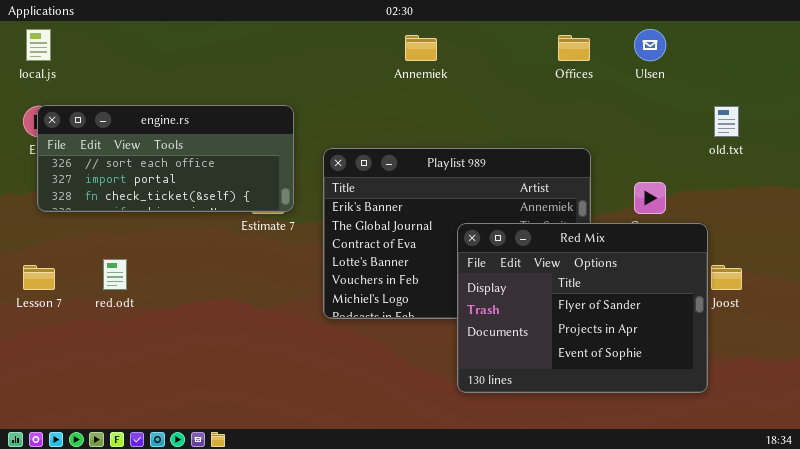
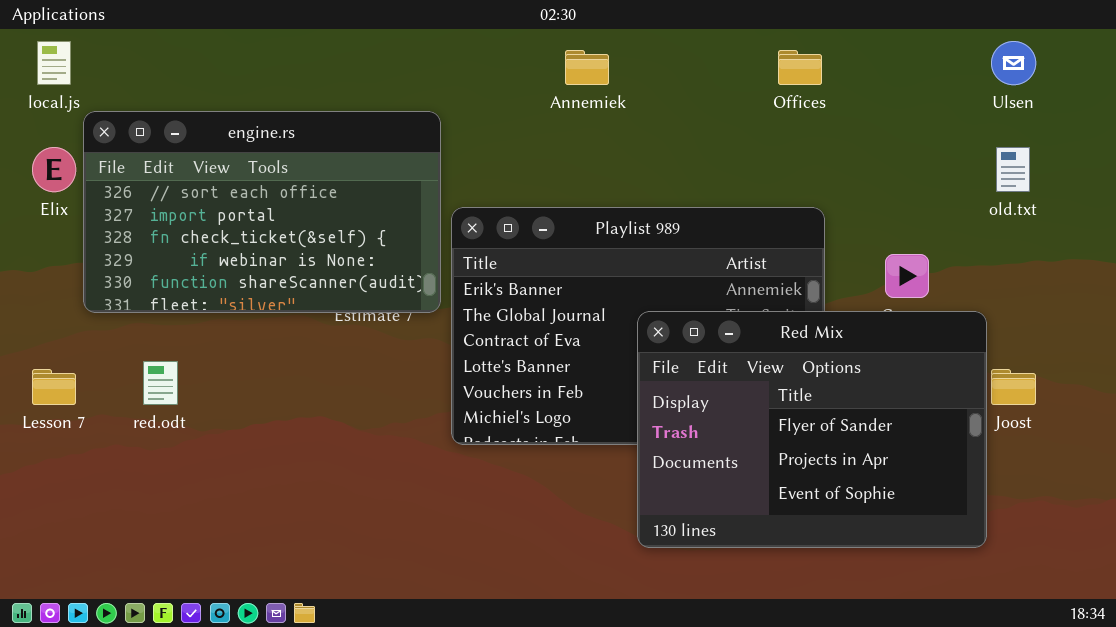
Ulsen: [634,29,666,61] -> [991,41,1036,85], moved
engine.rs: [37,105,294,212] -> [83,111,441,313], moved, resized

